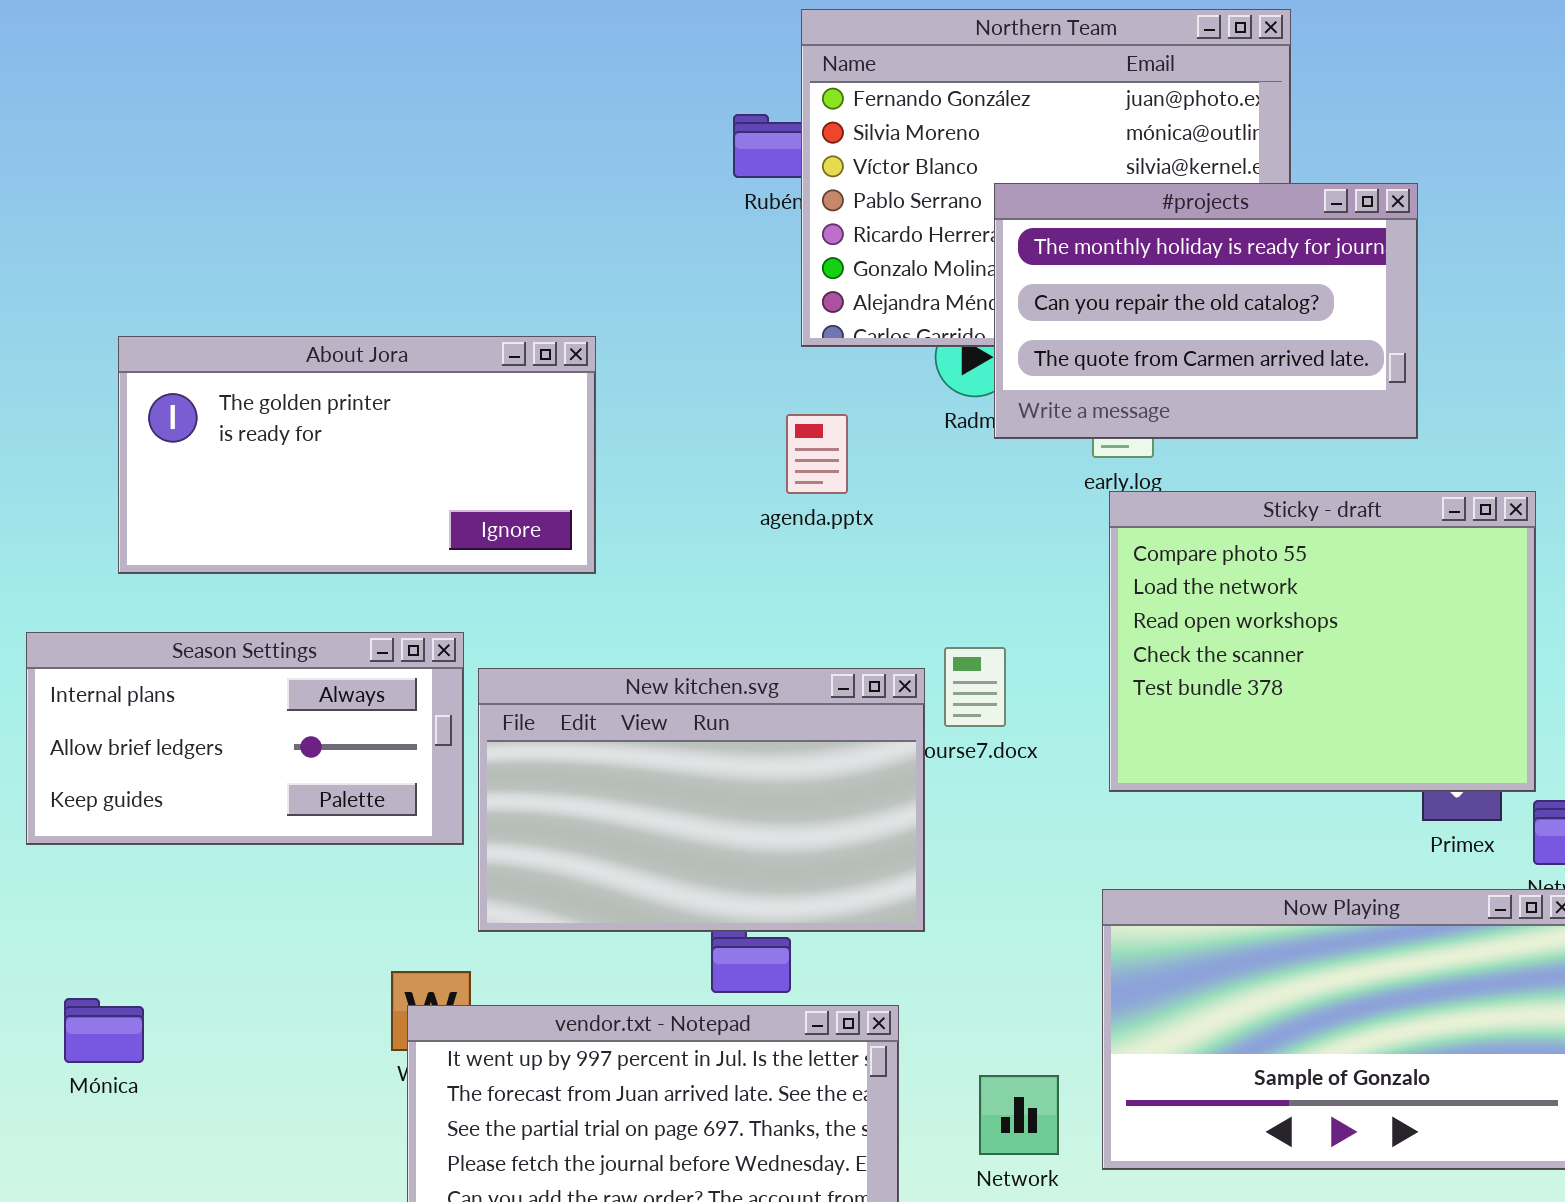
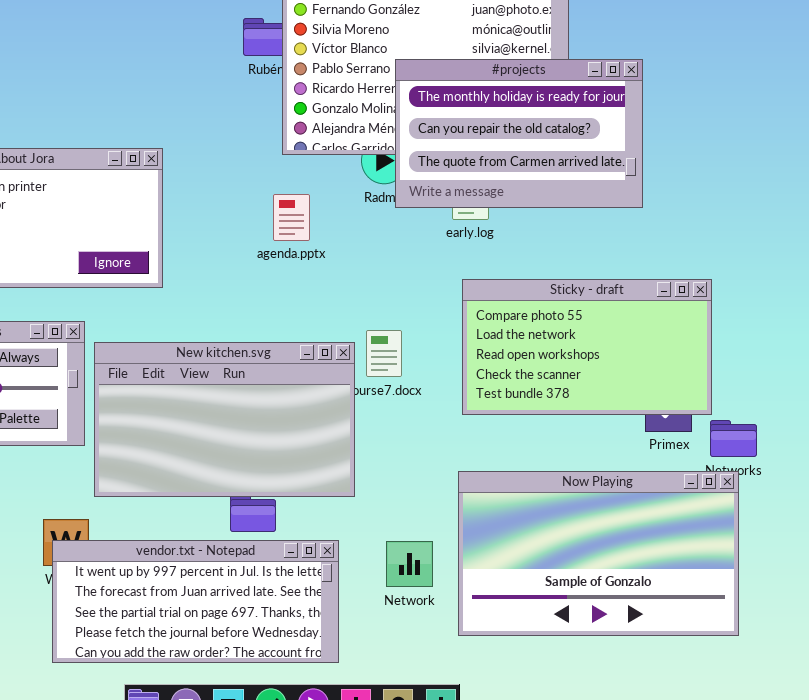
Sticky - draft: [1109,491,1536,792] -> [462,279,712,415], resized
Network: [979,1075,1059,1155] -> [386,541,433,587], moved

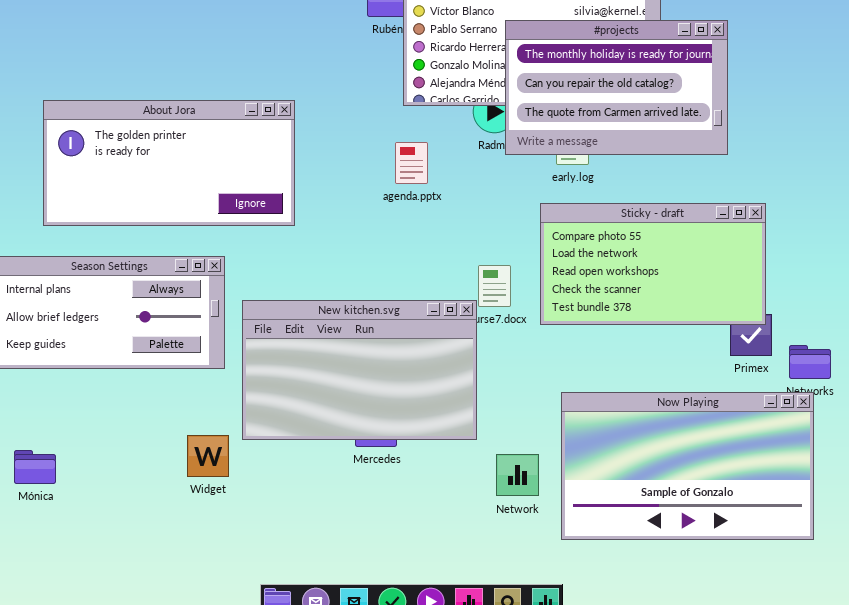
Sticky - draft: [462,279,712,415] -> [540,203,766,325], moved
New kitchen.svg: [94,342,355,497] -> [242,300,477,440], moved
vendor.txt - Notepad: [52,540,339,663] -> none, closed

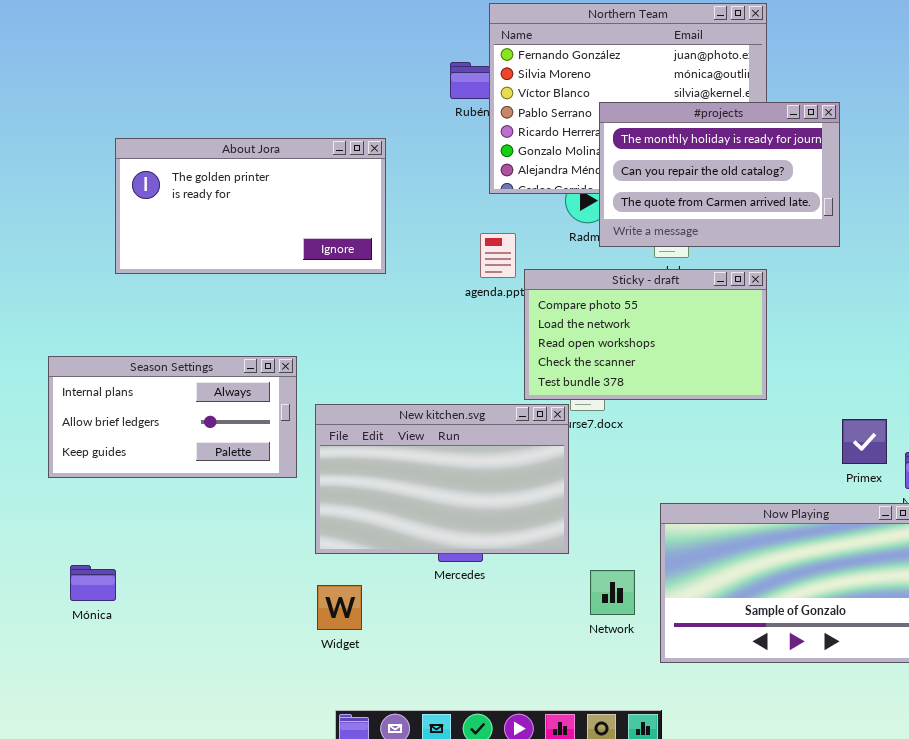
About Jora: [43,100,295,226] -> [115,138,386,274], moved
Sticky - draft: [540,203,766,325] -> [524,269,767,400], moved
Widget: [187,435,229,477] -> [317,585,362,630], moved

